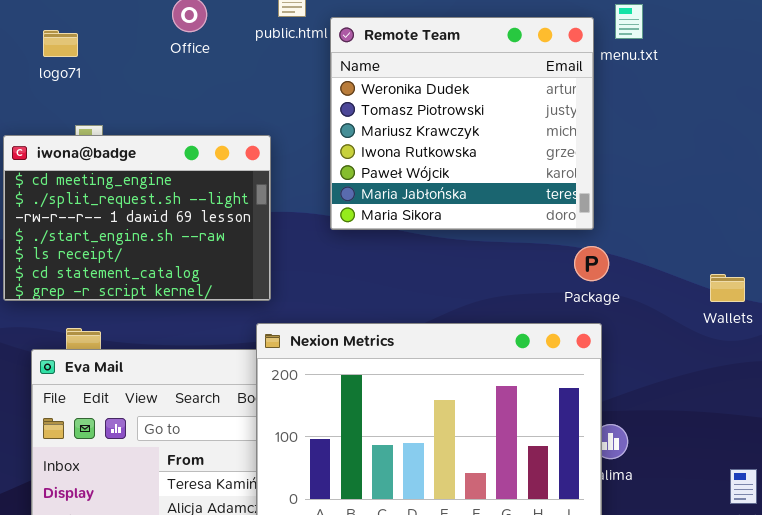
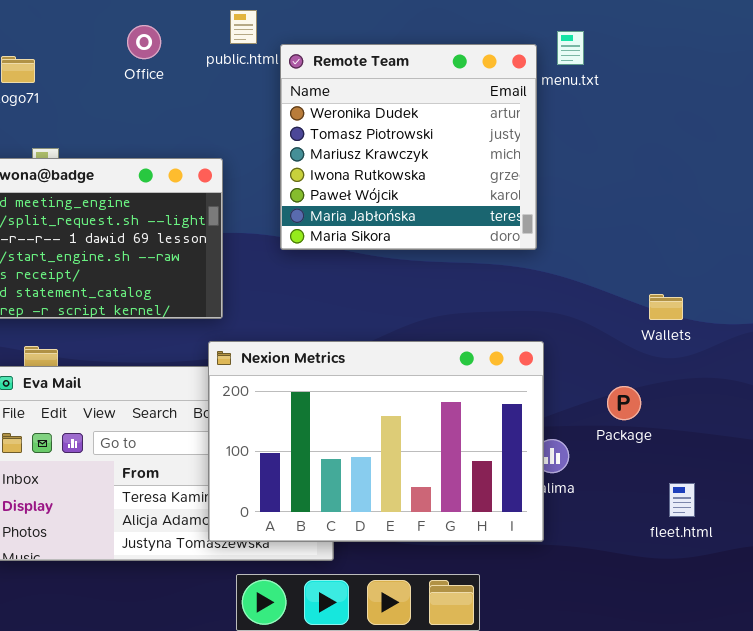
Package: [574,246,609,281] -> [607,386,641,420], moved

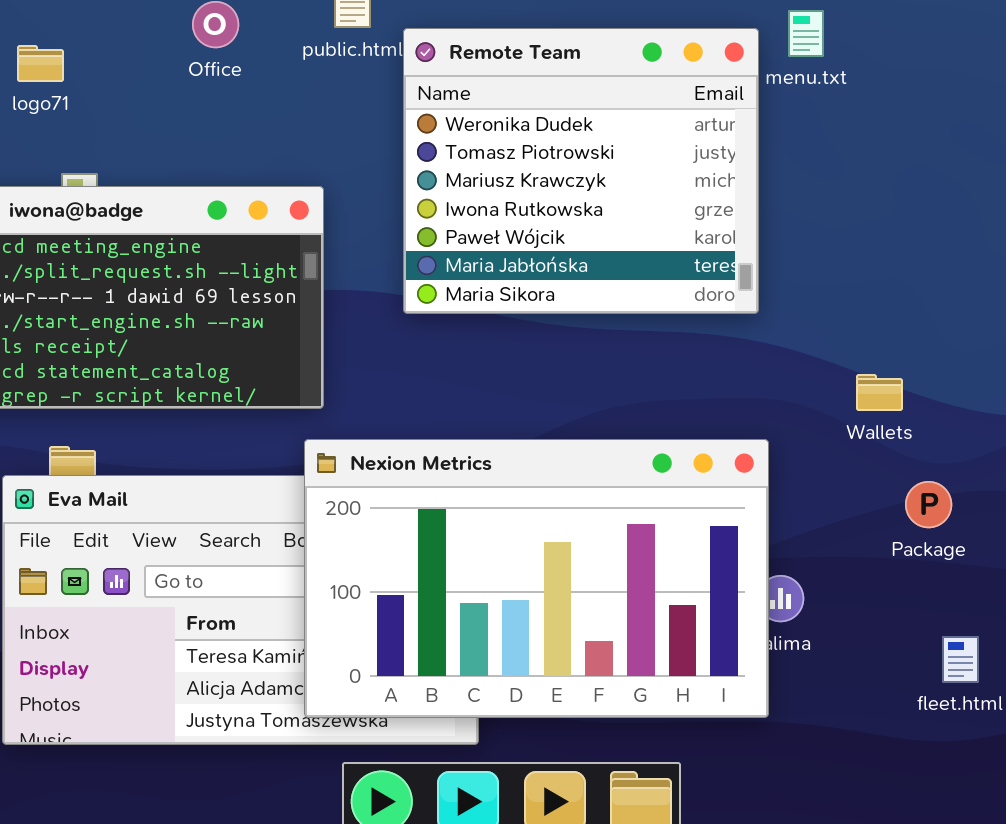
Wallets: [649,294,683,320] -> [856,374,903,411], moved
Package: [607,386,641,420] -> [905,481,952,528], moved

